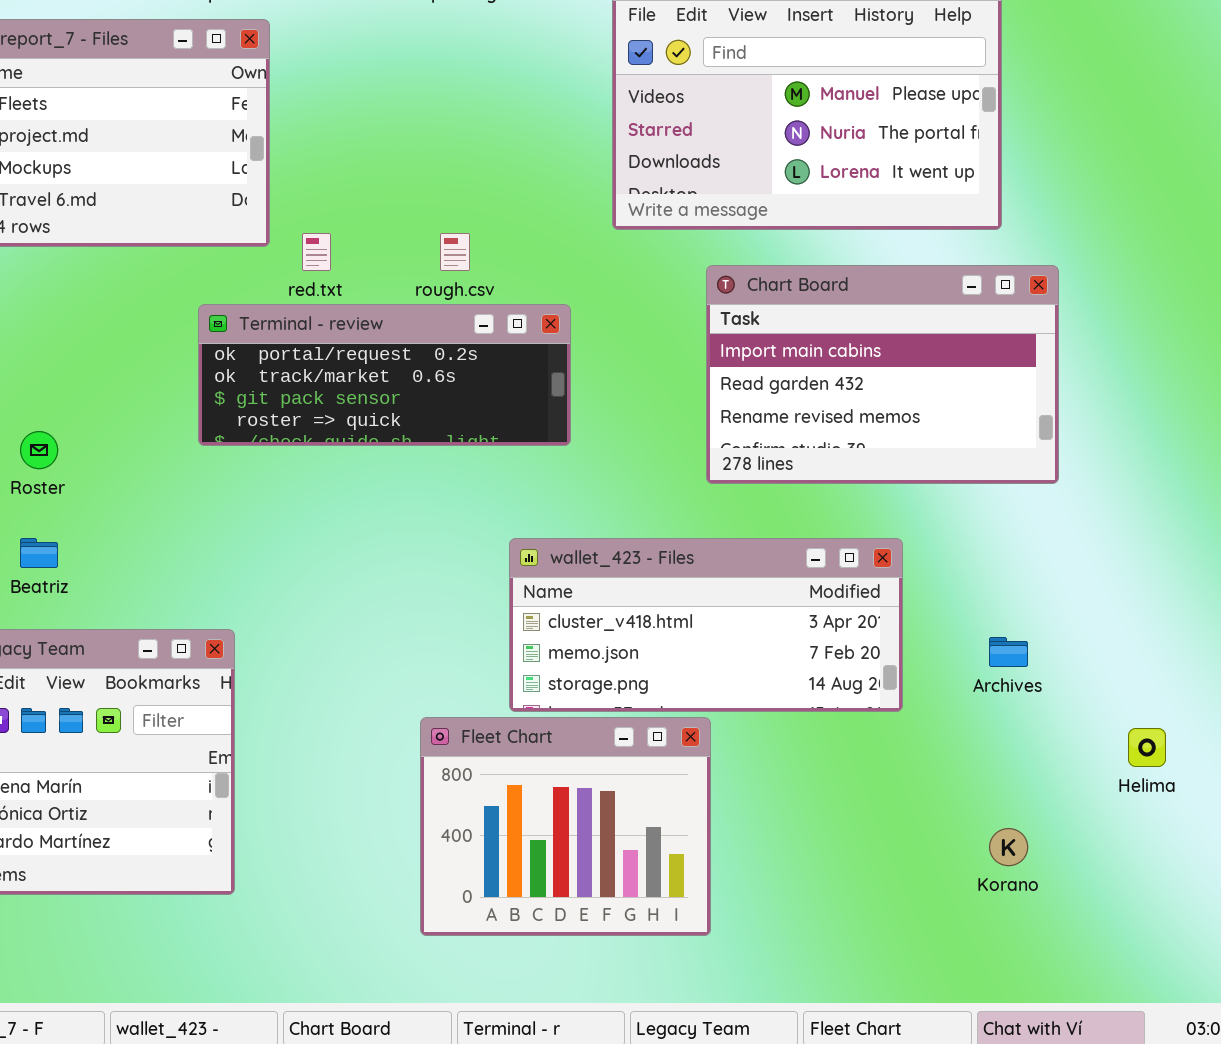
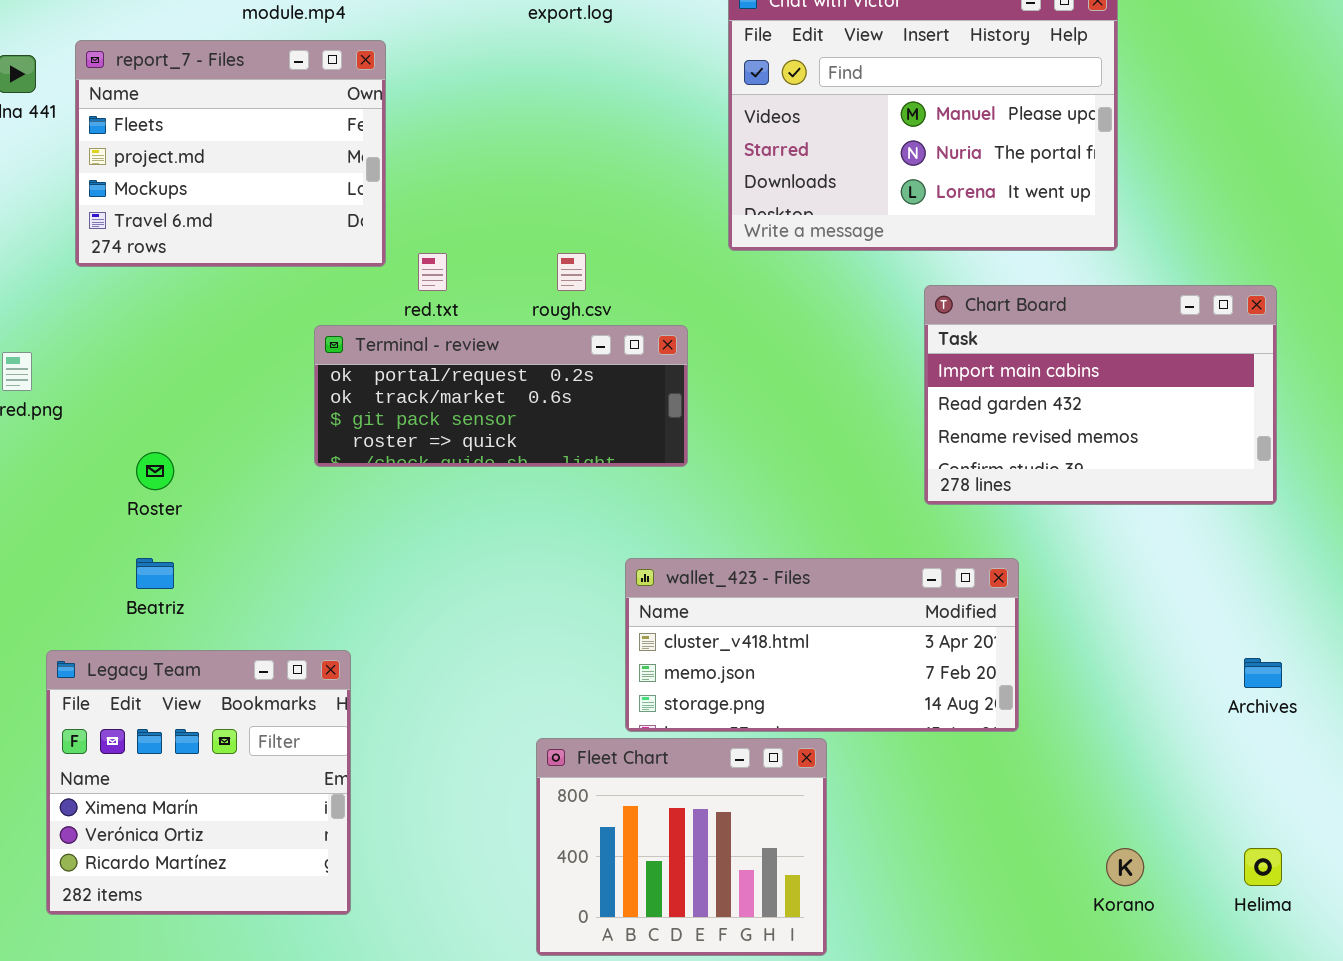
Chart Board: [706,265,1059,484] -> [924,285,1277,505], moved
Archives: [989,637,1028,667] -> [1244,658,1282,688], moved
Helima: [1128,728,1166,767] -> [1244,848,1282,886], moved

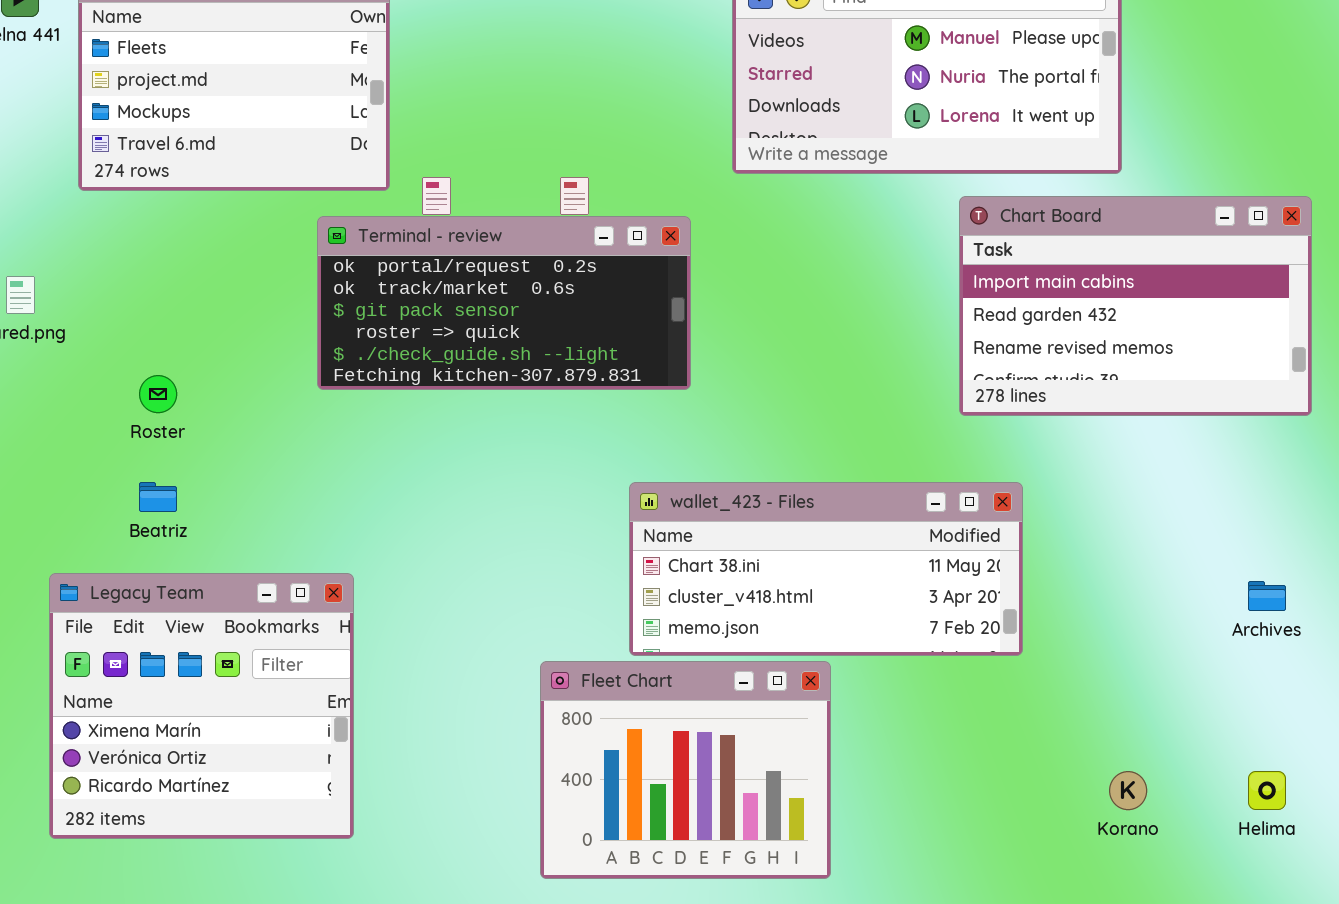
Chart Board: [924,285,1277,505] -> [959,196,1312,416], moved
Terminal - review: [314,325,688,467] -> [317,216,691,390], resized
wallet_423 - Files: [625,558,1019,732] -> [629,482,1023,656], scrolled up 1 row

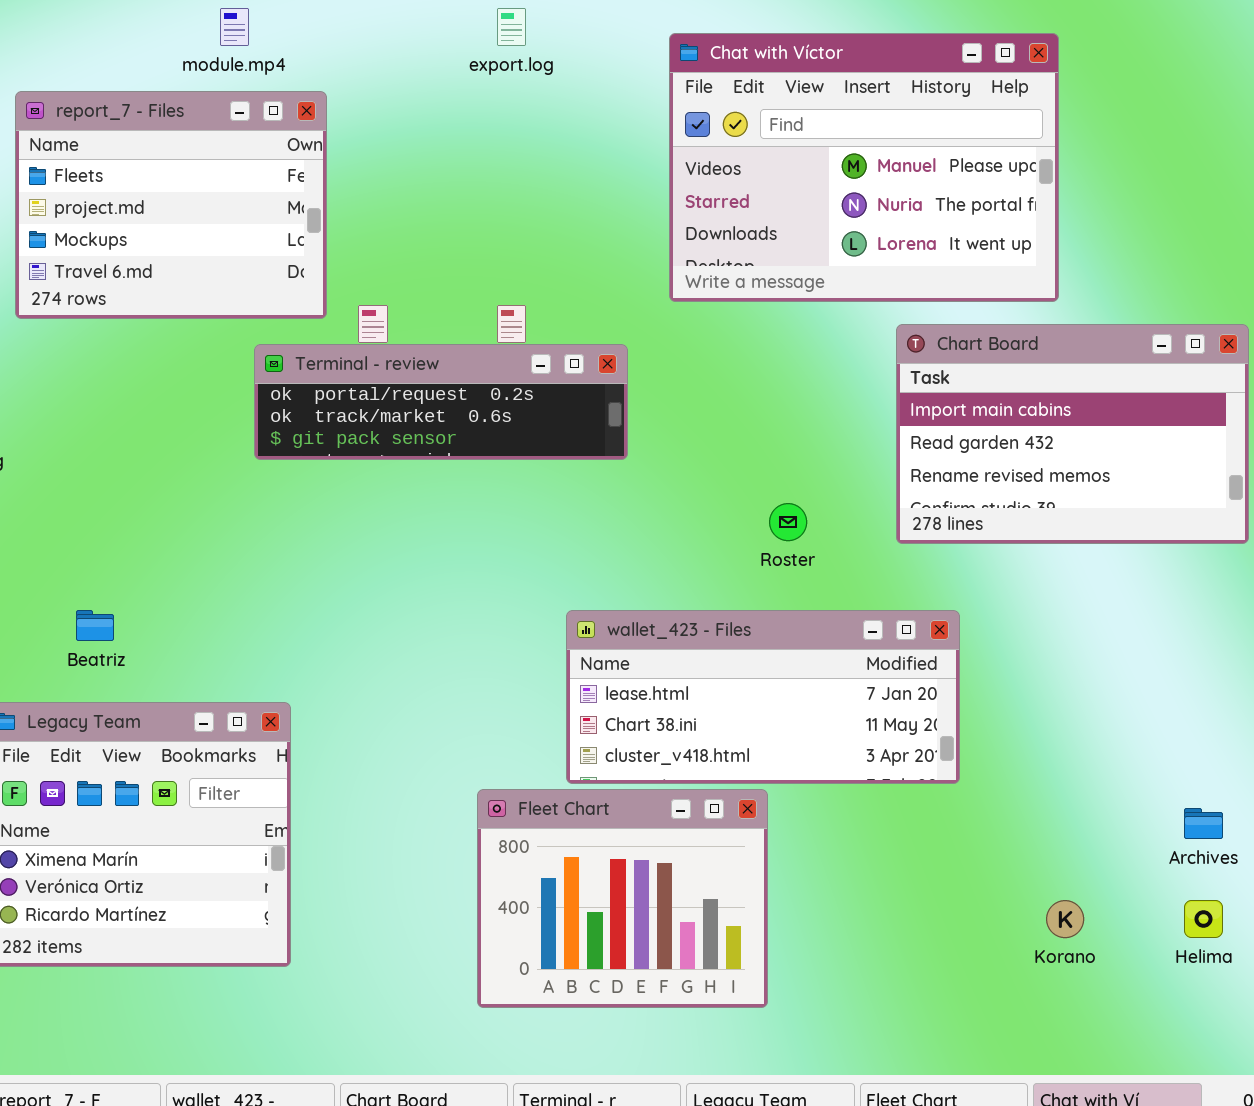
Terminal - review: [317,216,691,390] -> [254,344,628,460], resized
Roster: [139,375,177,413] -> [769,503,807,541], moved
wallet_423 - Files: [629,482,1023,656] -> [566,610,960,784], scrolled up 1 row
Archives: [1248,581,1286,611] -> [1184,808,1223,839], moved

